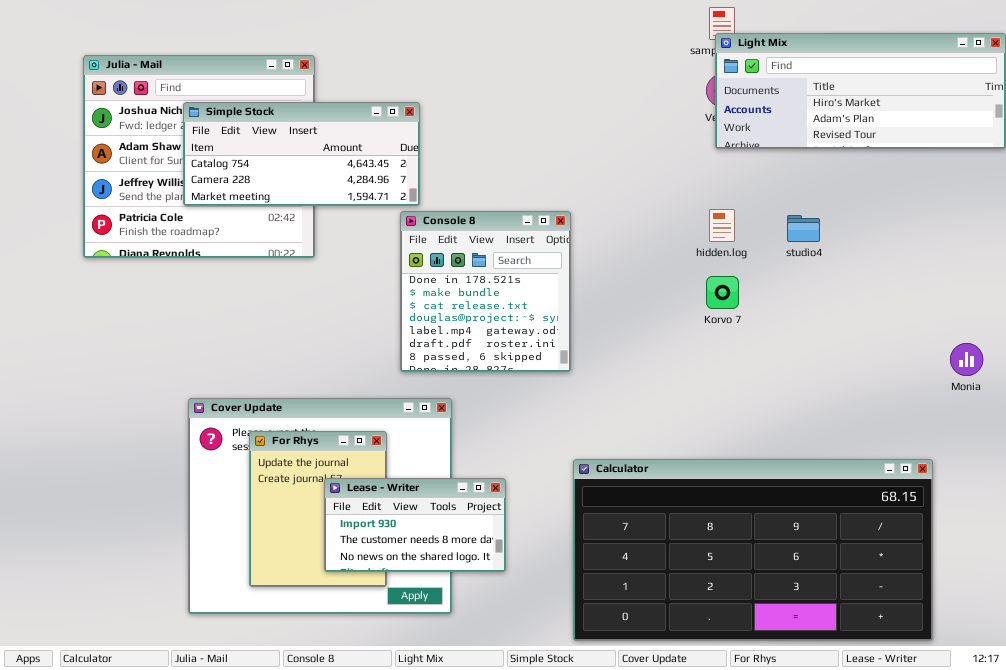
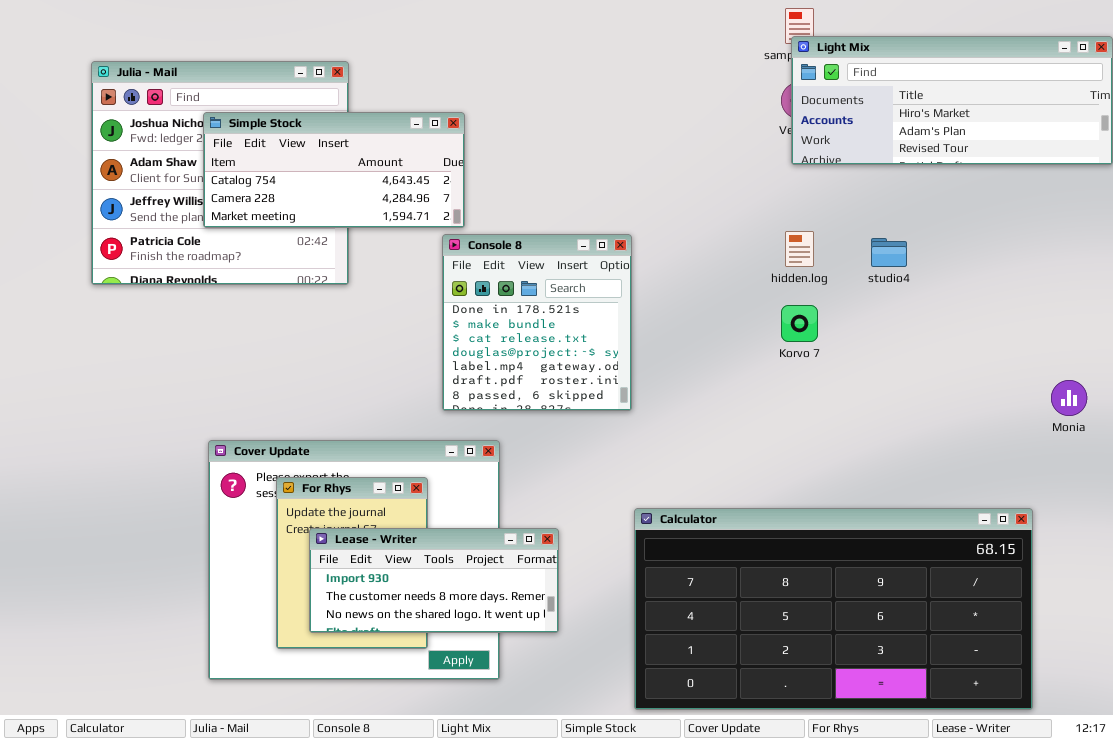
Lease - Writer: [324,478,506,572] -> [309,528,559,633], resized

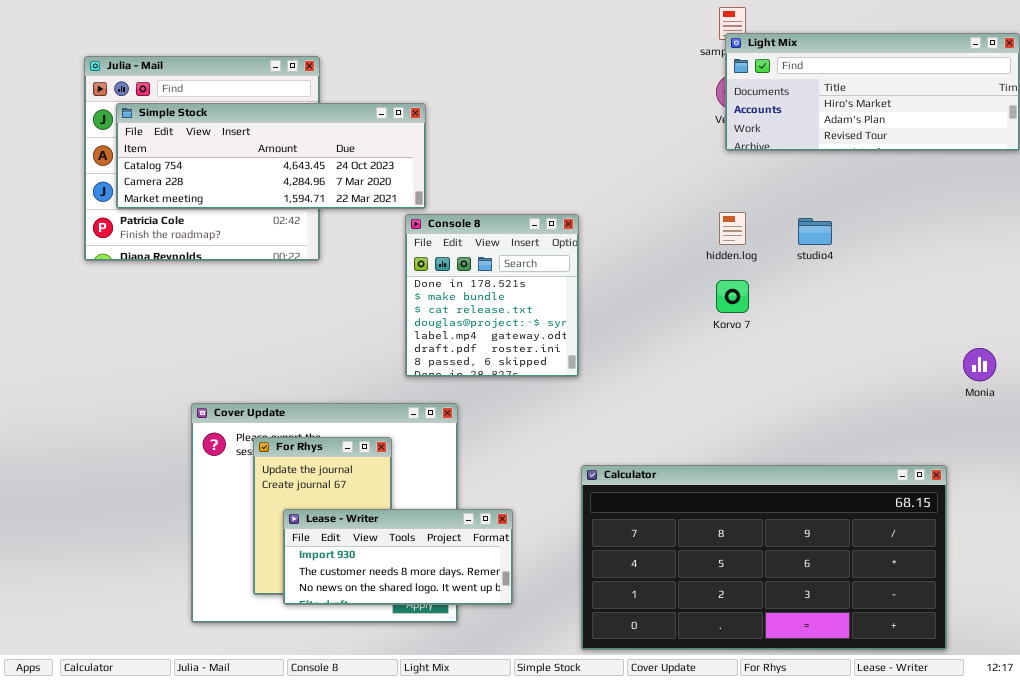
Simple Stock: [203,112,465,228] -> [116,103,426,209], resized
Lease - Writer: [309,528,559,633] -> [283,509,513,605], moved

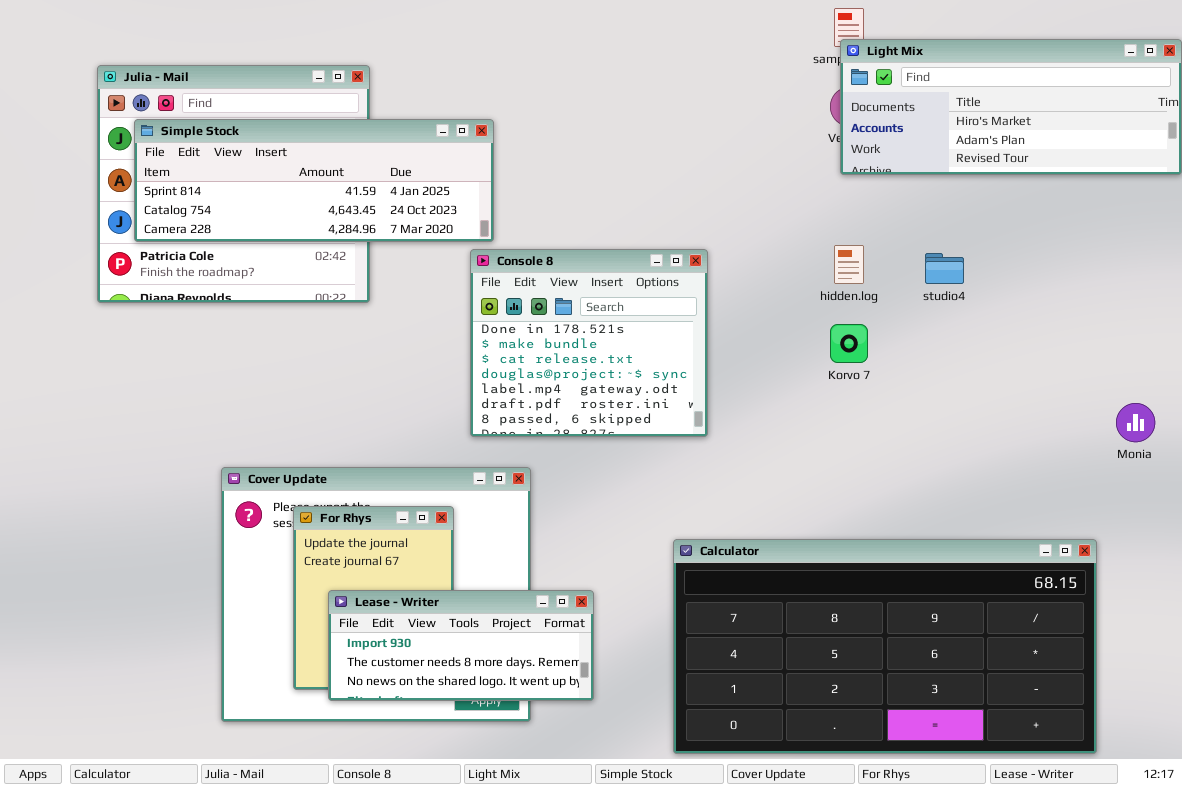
Simple Stock: [116,103,426,209] -> [134,119,494,242], scrolled up 1 row
Console 8: [405,214,579,377] -> [470,249,708,437], resized

